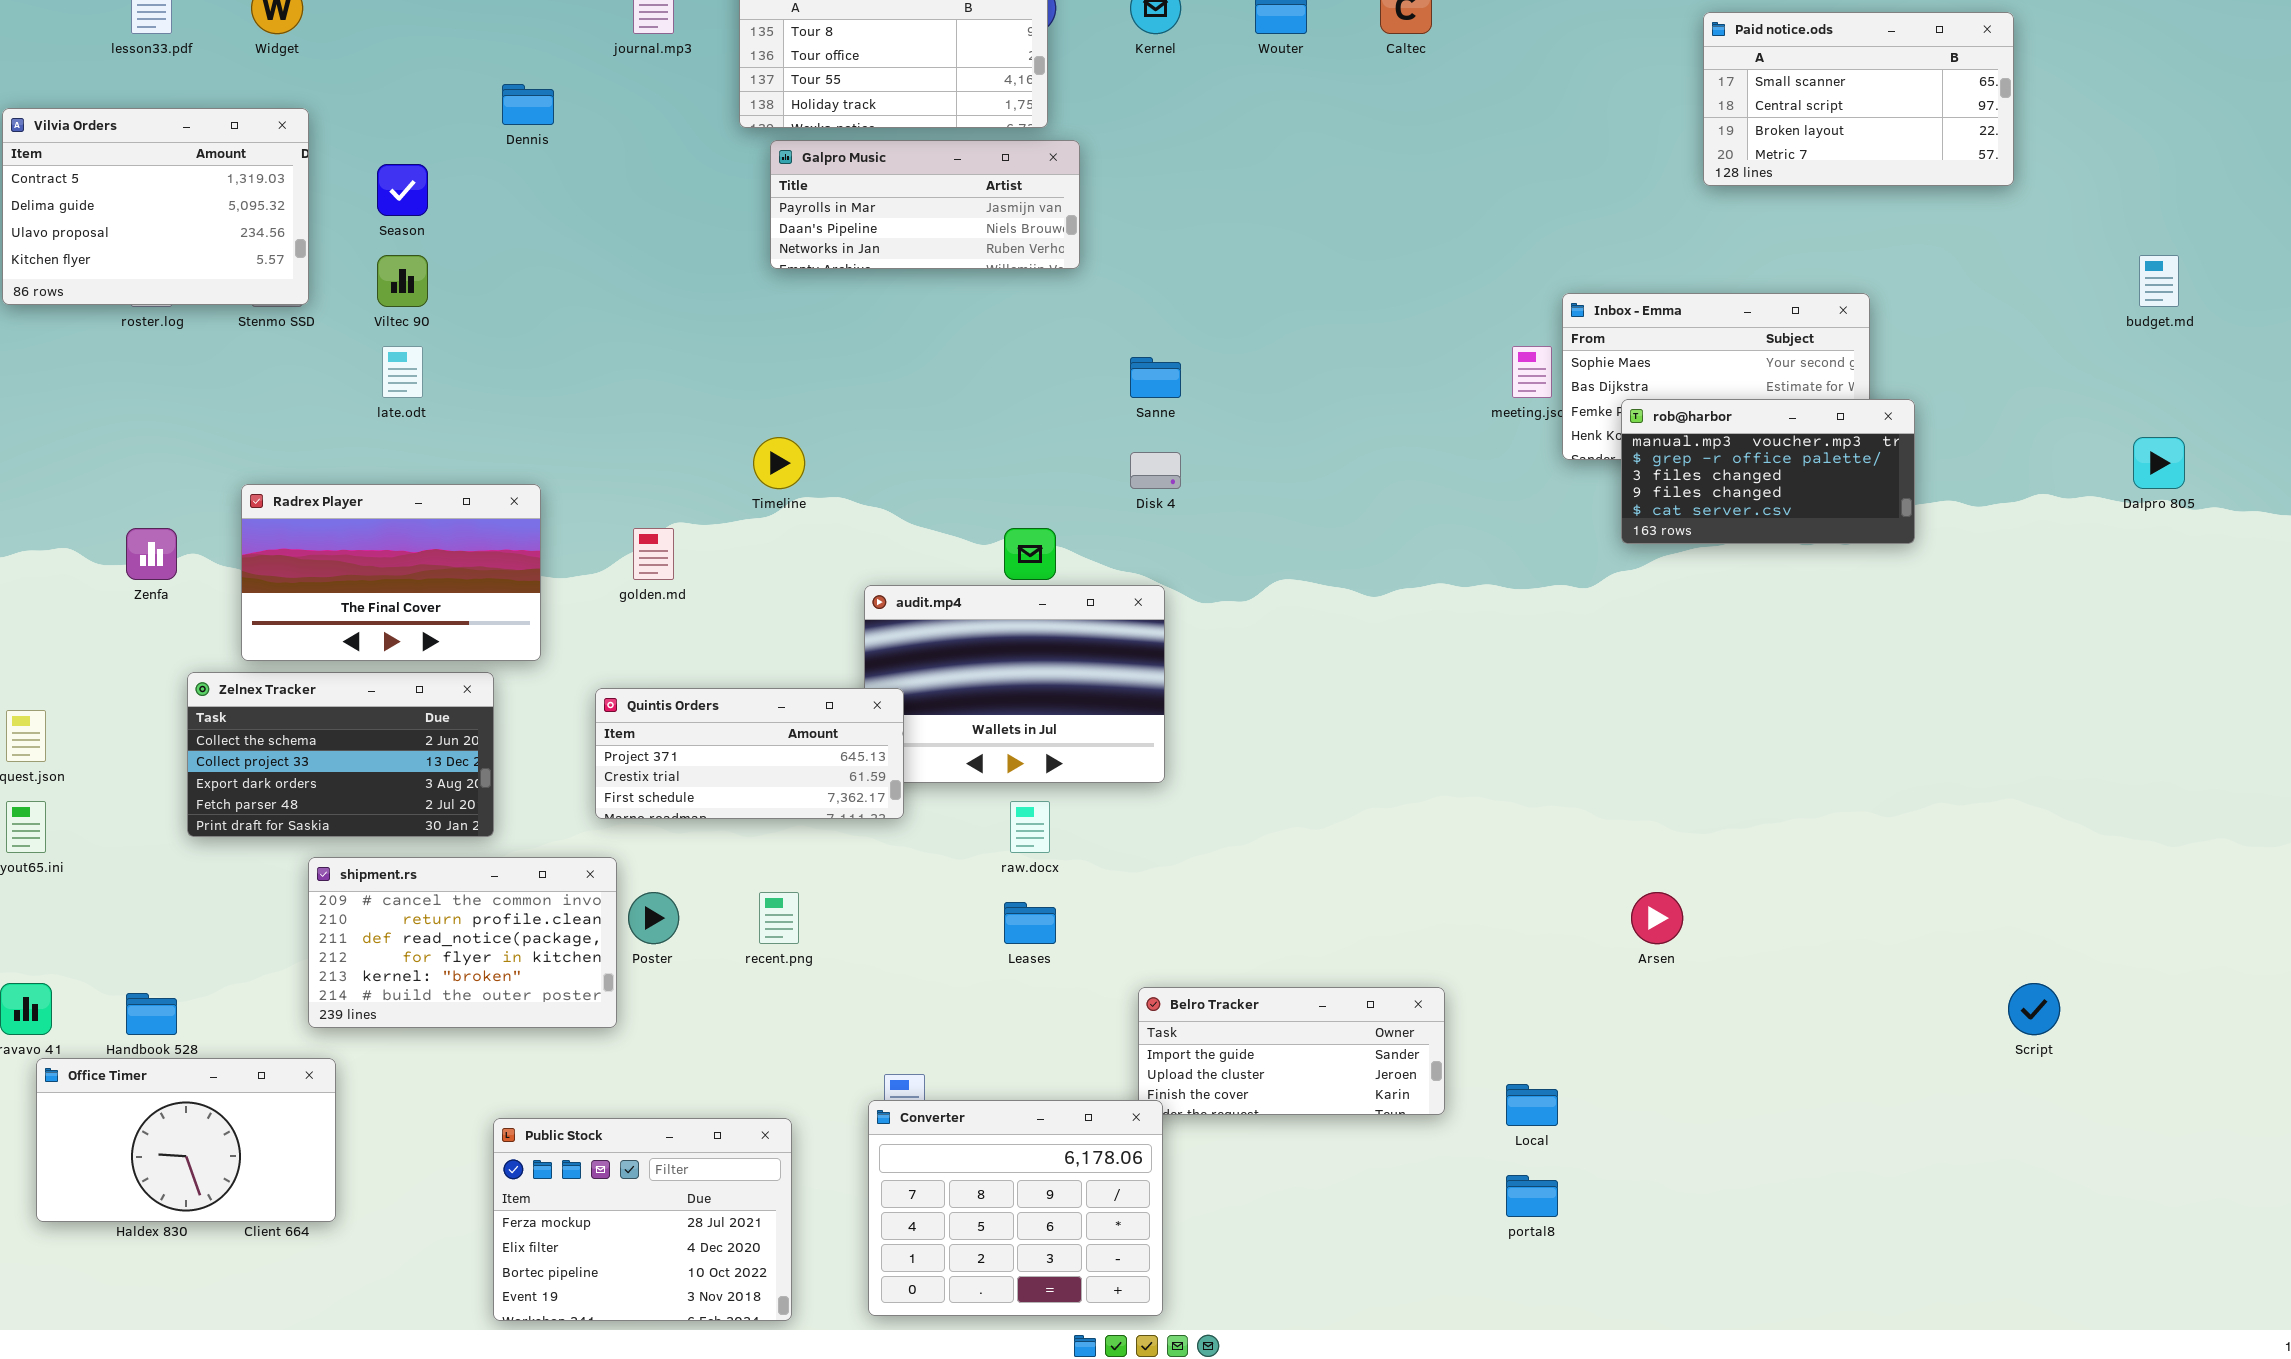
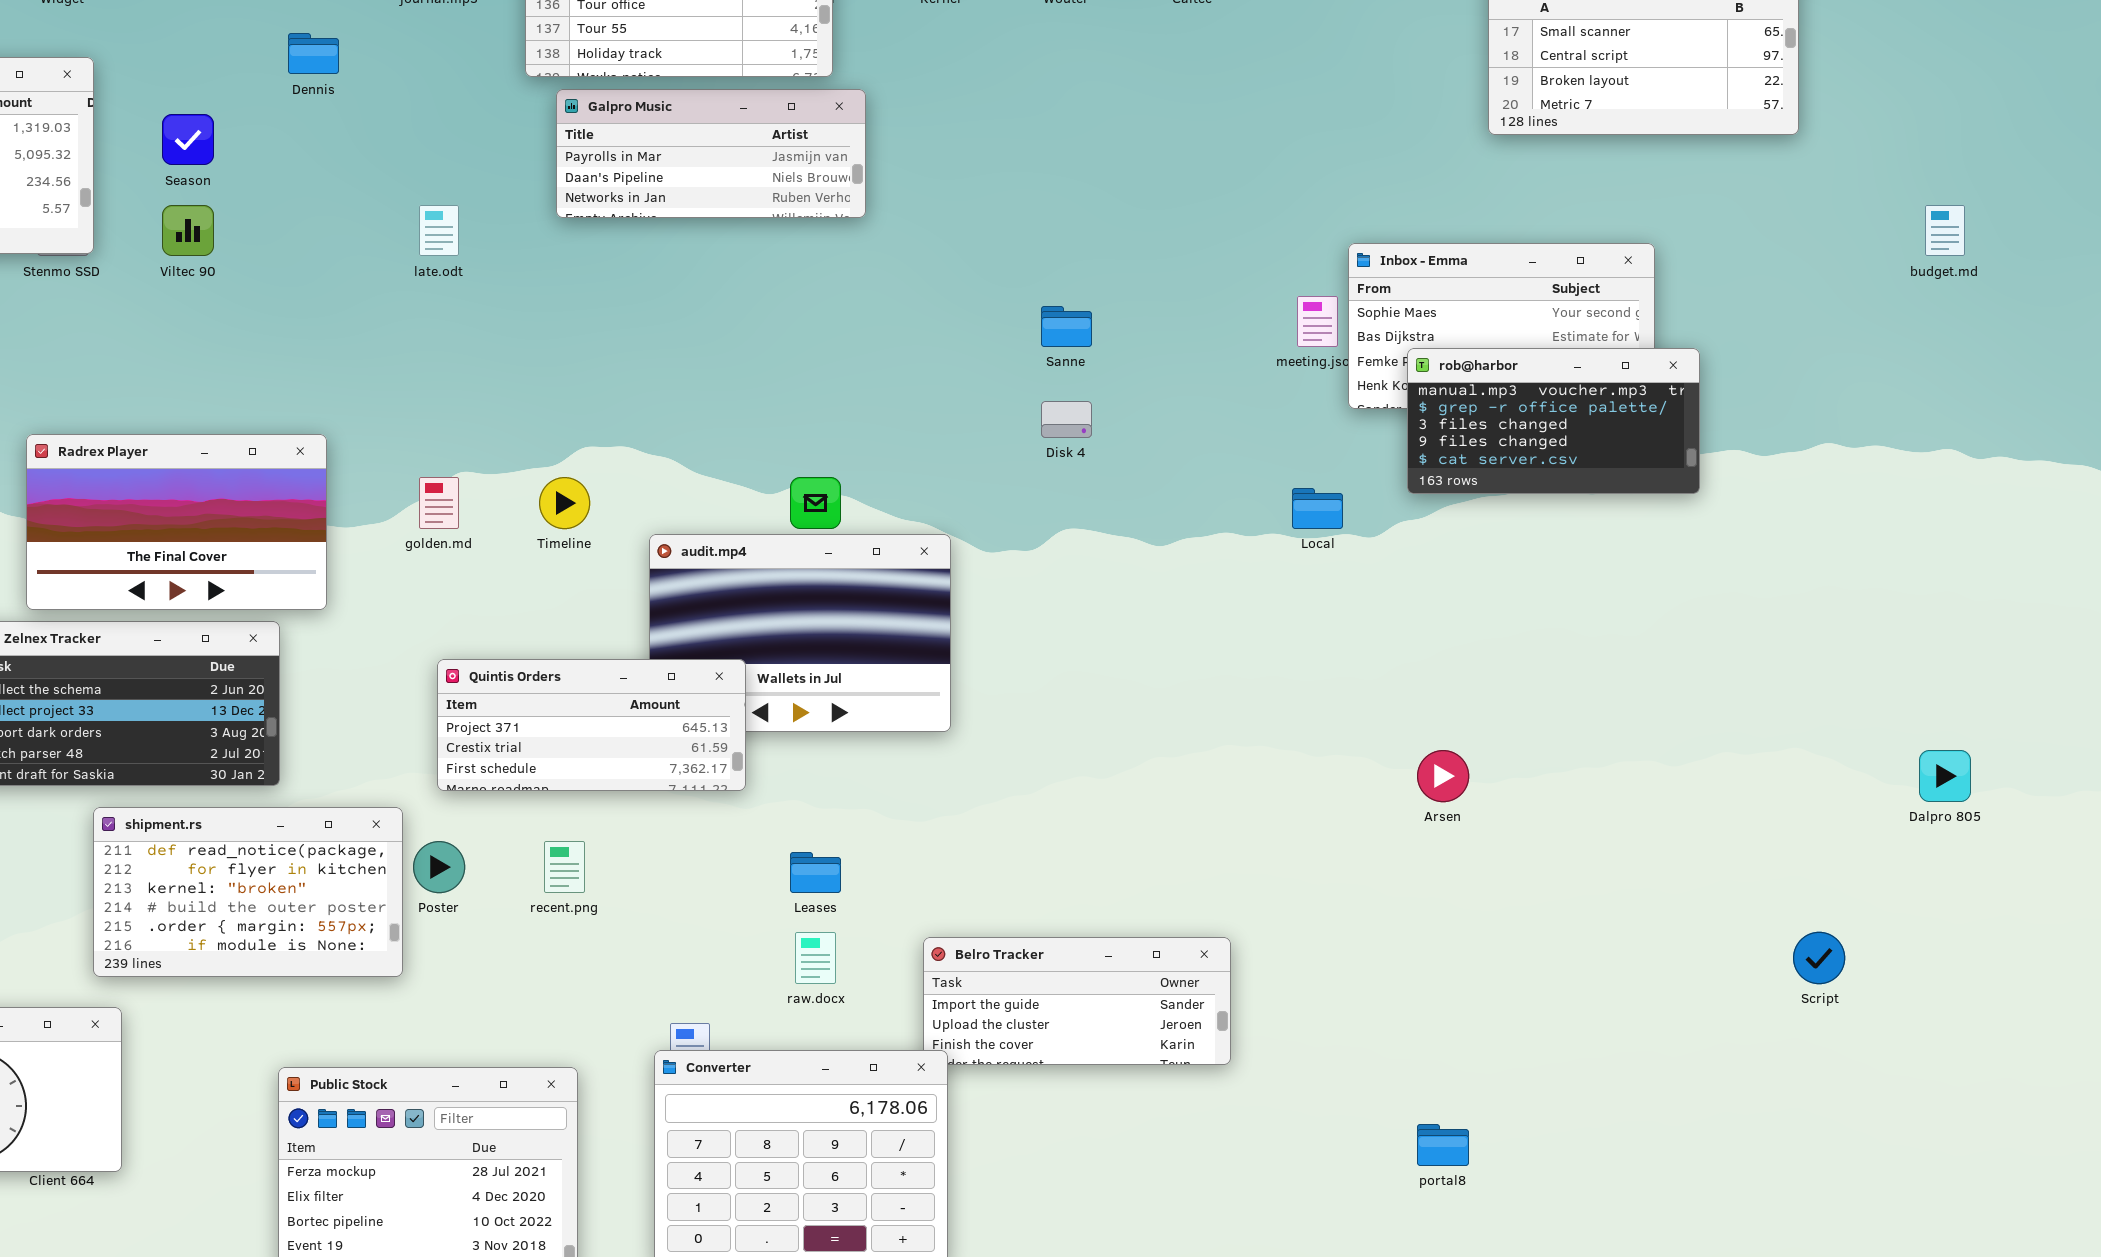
late.odt: [382,346,423,398] -> [419,205,459,256], moved
Sanne: [1130,357,1181,398] -> [1041,306,1092,347], moved
Timeline: [753,437,805,489] -> [539,477,590,529], moved
Dalpro 805: [2133,437,2185,489] -> [1919,750,1971,802], moved
Disk 4: [1130,452,1181,489] -> [1041,401,1092,438], moved
Quintis Orders: [595,688,904,819] -> [437,659,746,791], moved
raw.docx: [1010,801,1050,853] -> [795,932,836,984], moved
shipment.rs: [308,857,617,1028] -> [93,807,403,977], scrolled down 2 rows
Arsen: [1631,892,1683,944] -> [1417,750,1469,802], moved
Local: [1506,1084,1558,1126] -> [1292,488,1343,529], moved
portal8: [1506,1175,1558,1217] -> [1417,1124,1469,1166], moved

